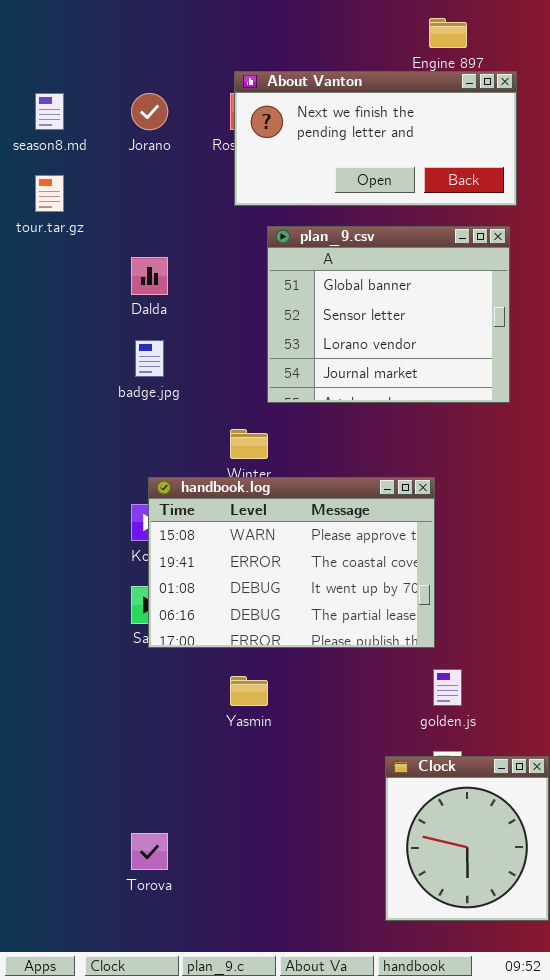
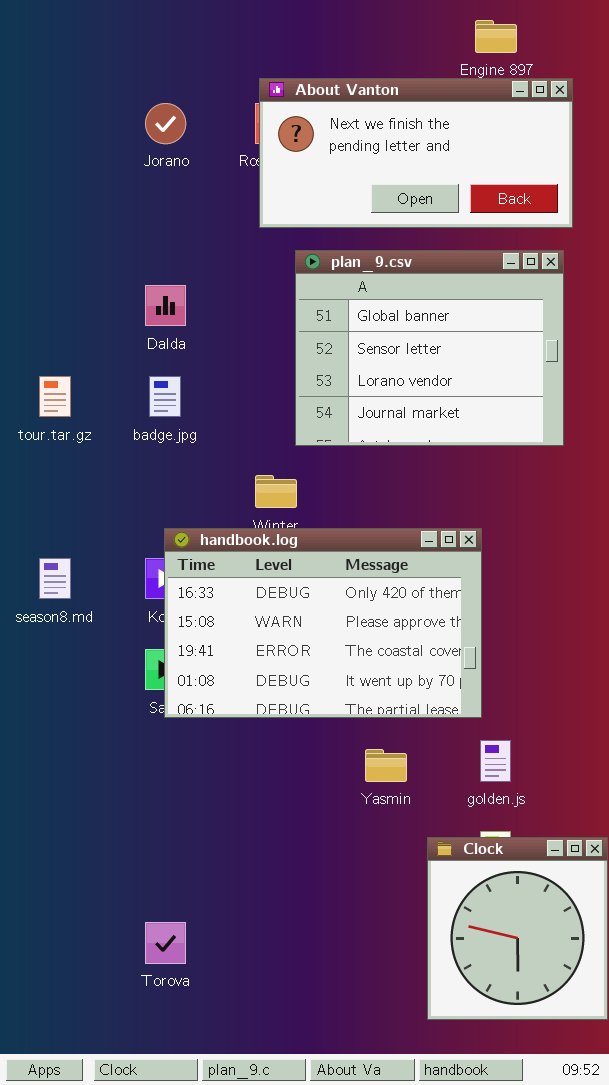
season8.md: [35,93,64,130] -> [39,558,71,599], moved
tour.tar.gz: [35,175,64,212] -> [39,376,71,417], moved
handbook.log: [148,477,435,648] -> [164,528,482,718], scrolled up 1 row
Yasmin: [230,676,268,706] -> [365,749,407,782], moved

